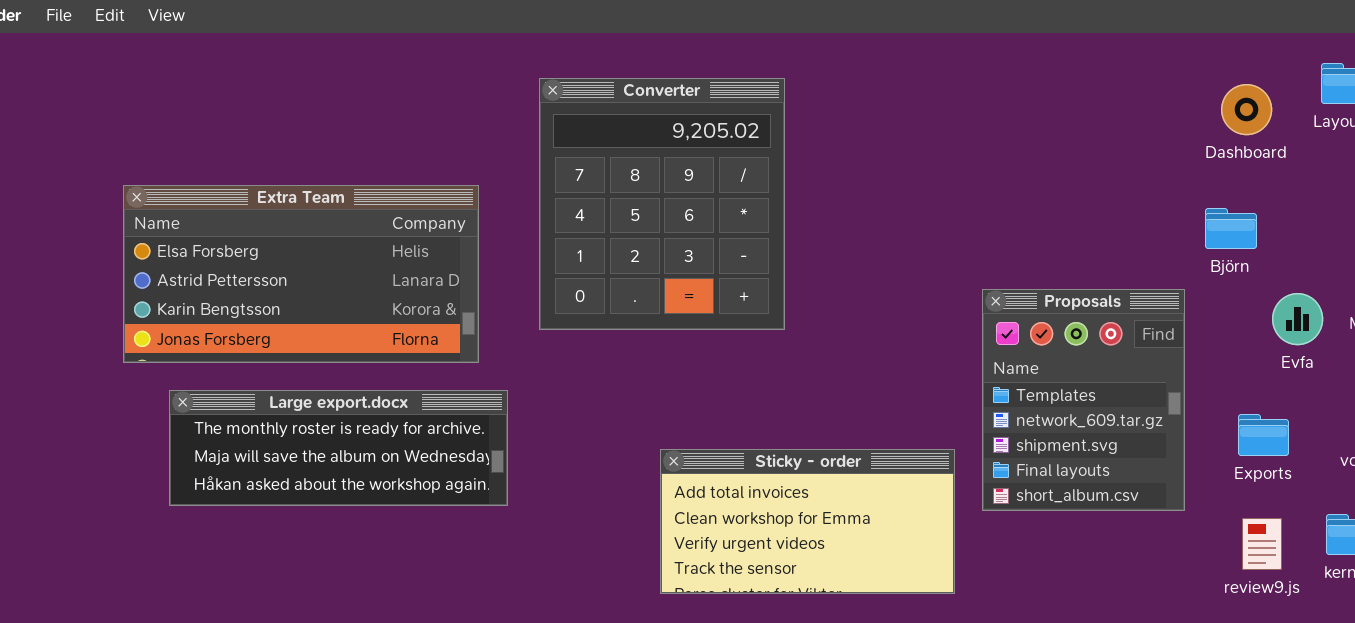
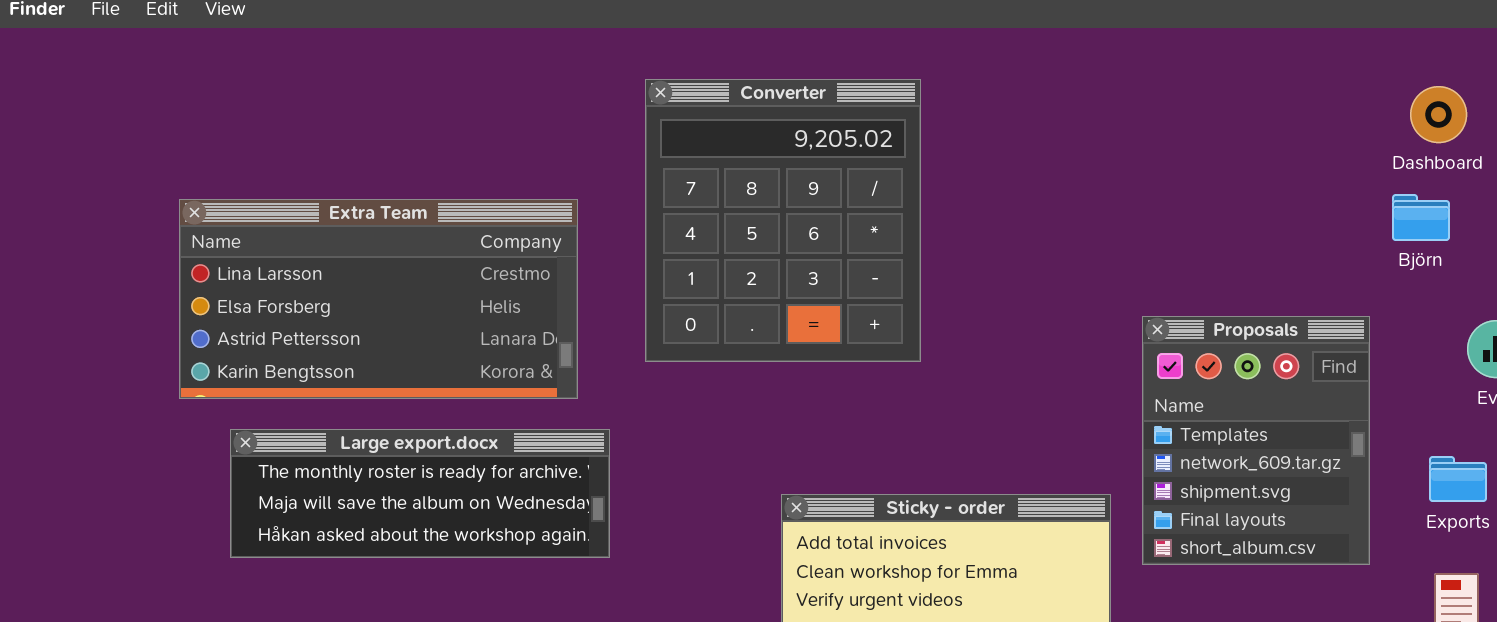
Extra Team: [123,185,479,363] -> [179,199,578,399], scrolled up 1 row
Björn: [1205,208,1257,249] -> [1392,194,1450,241], moved

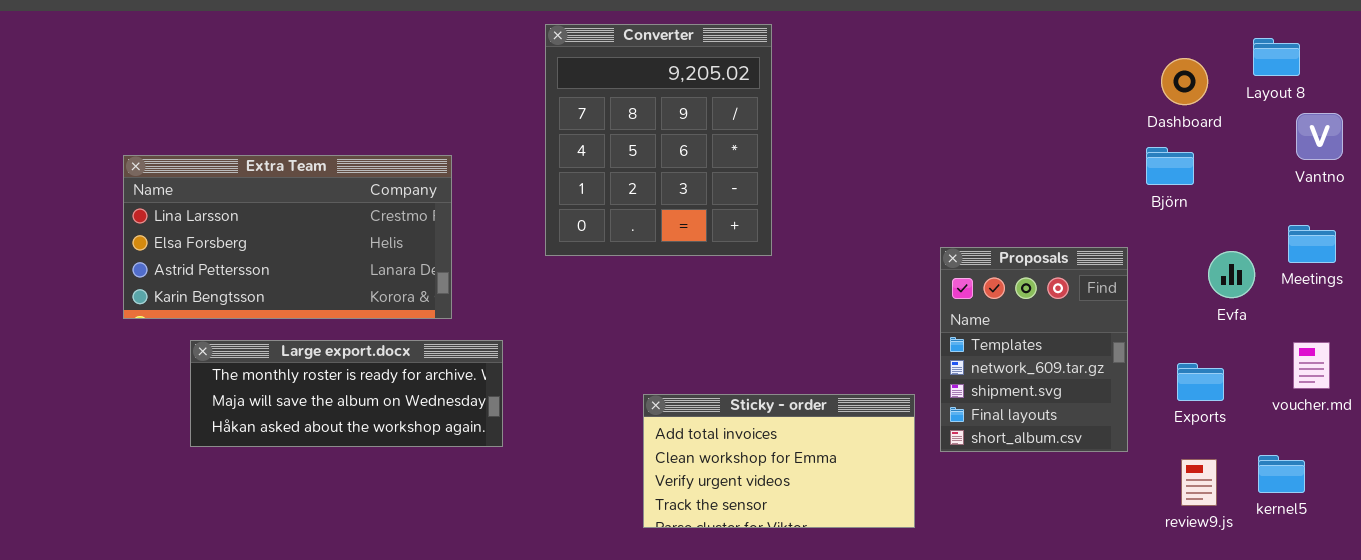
Converter: [645,79,921,362] -> [545,24,772,256], moved
Extra Team: [179,199,578,399] -> [123,155,452,319], moved

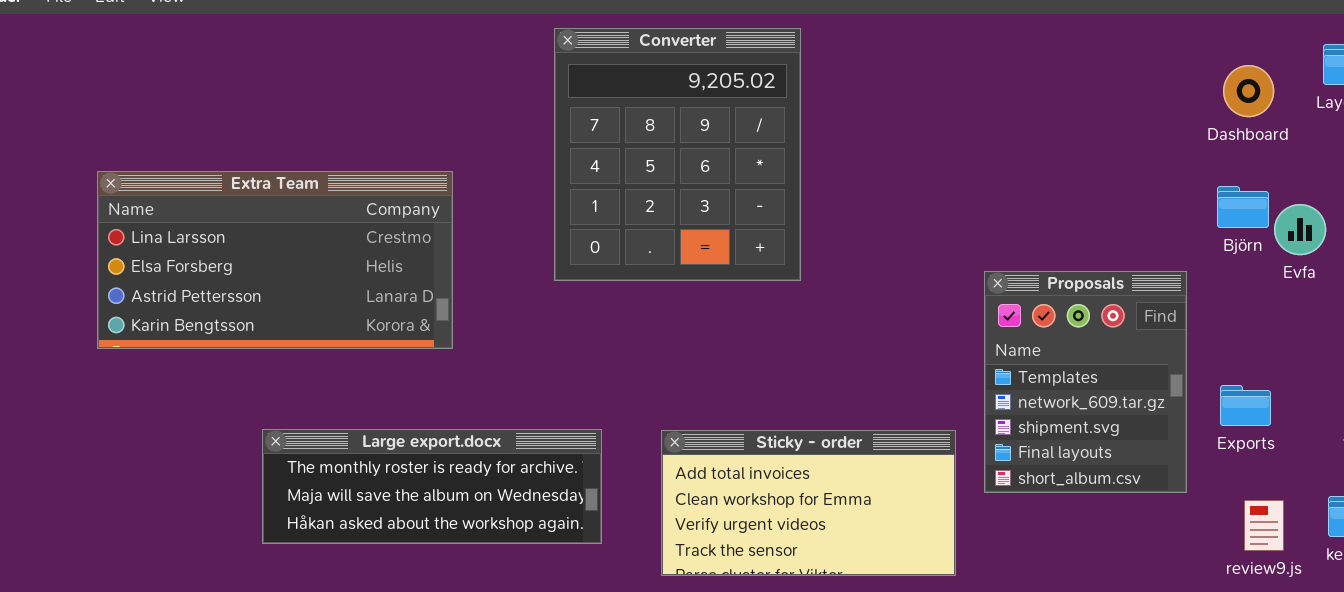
Björn: [1146,147,1194,185] -> [1217,186,1269,228], moved
Evfa: [1208,251,1255,298] -> [1274,204,1326,255], moved
Large export.docx: [190,340,503,447] -> [262,429,602,544], moved
Exports: [1177,363,1224,401] -> [1220,385,1271,426], moved

